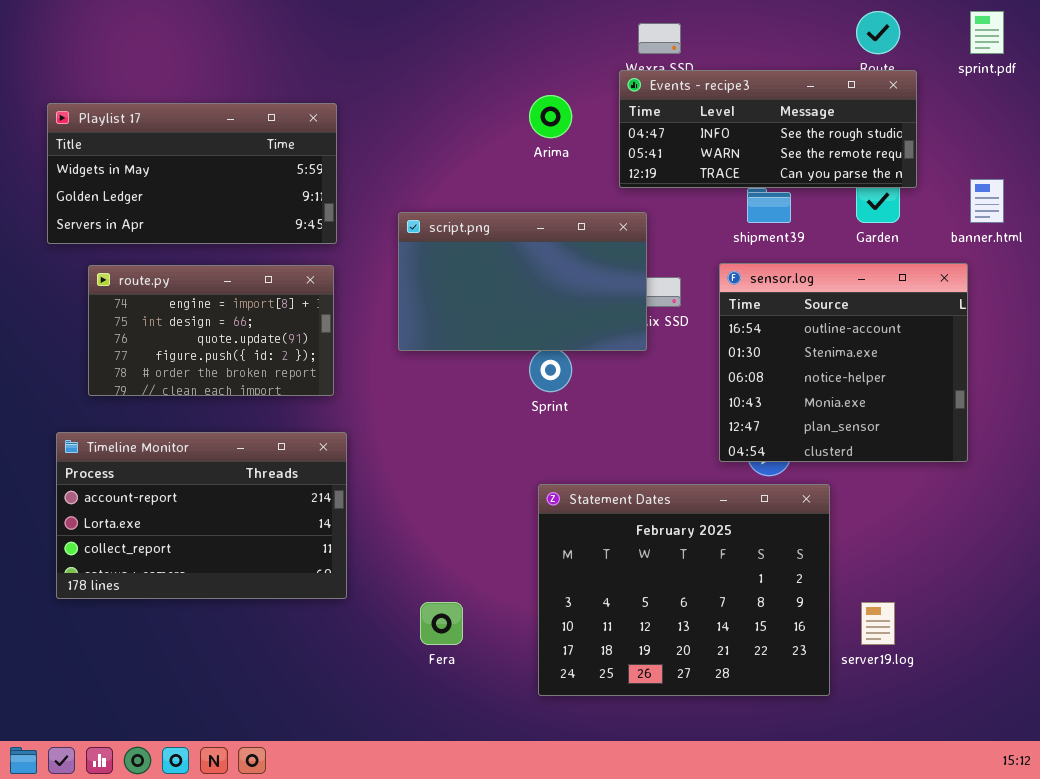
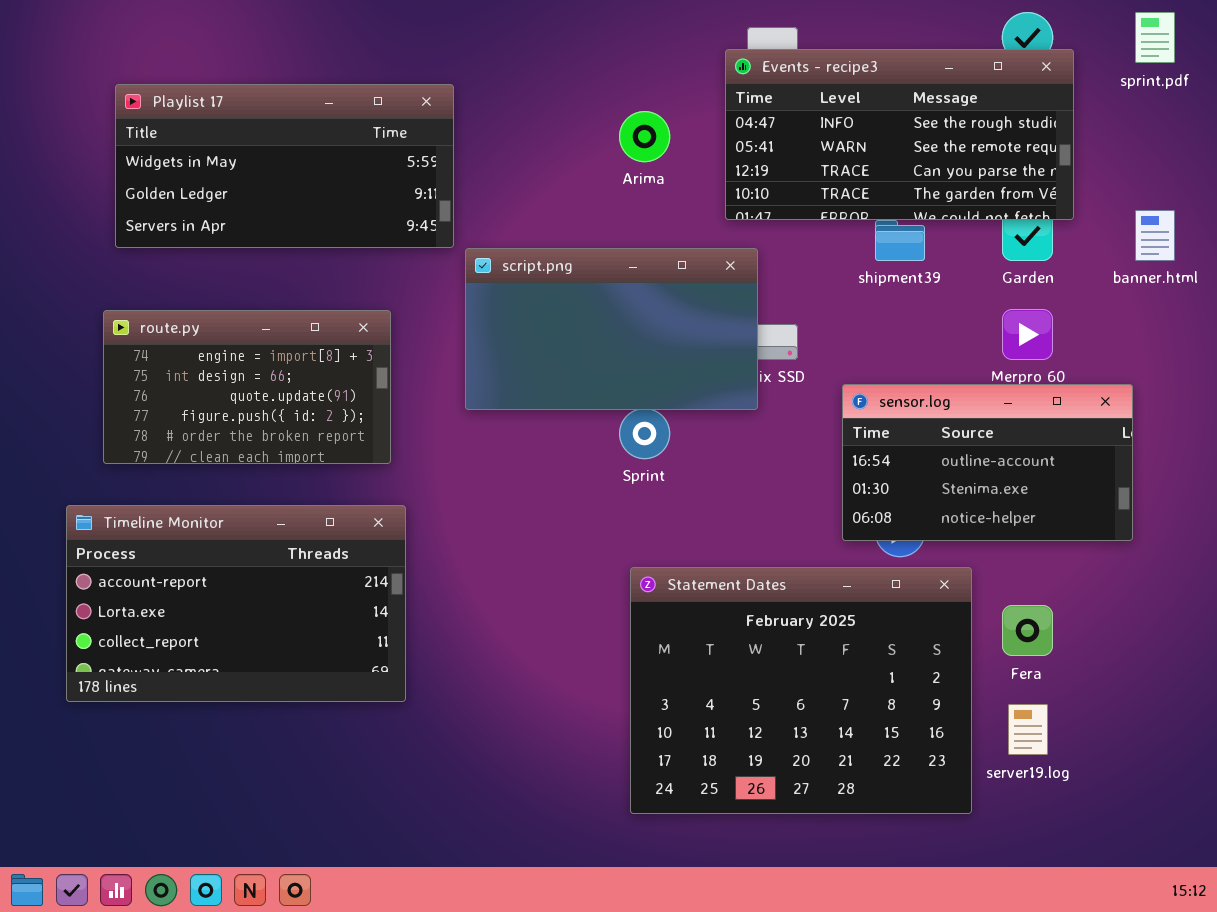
Events - recipe3: [619,70,917,188] -> [725,49,1074,220], resized
Playlist 17: [47,103,337,244] -> [115,84,454,248], moved
sensor.log: [719,263,968,462] -> [842,384,1133,541], resized
Fera: [420,602,463,645] -> [1002,605,1053,656], moved

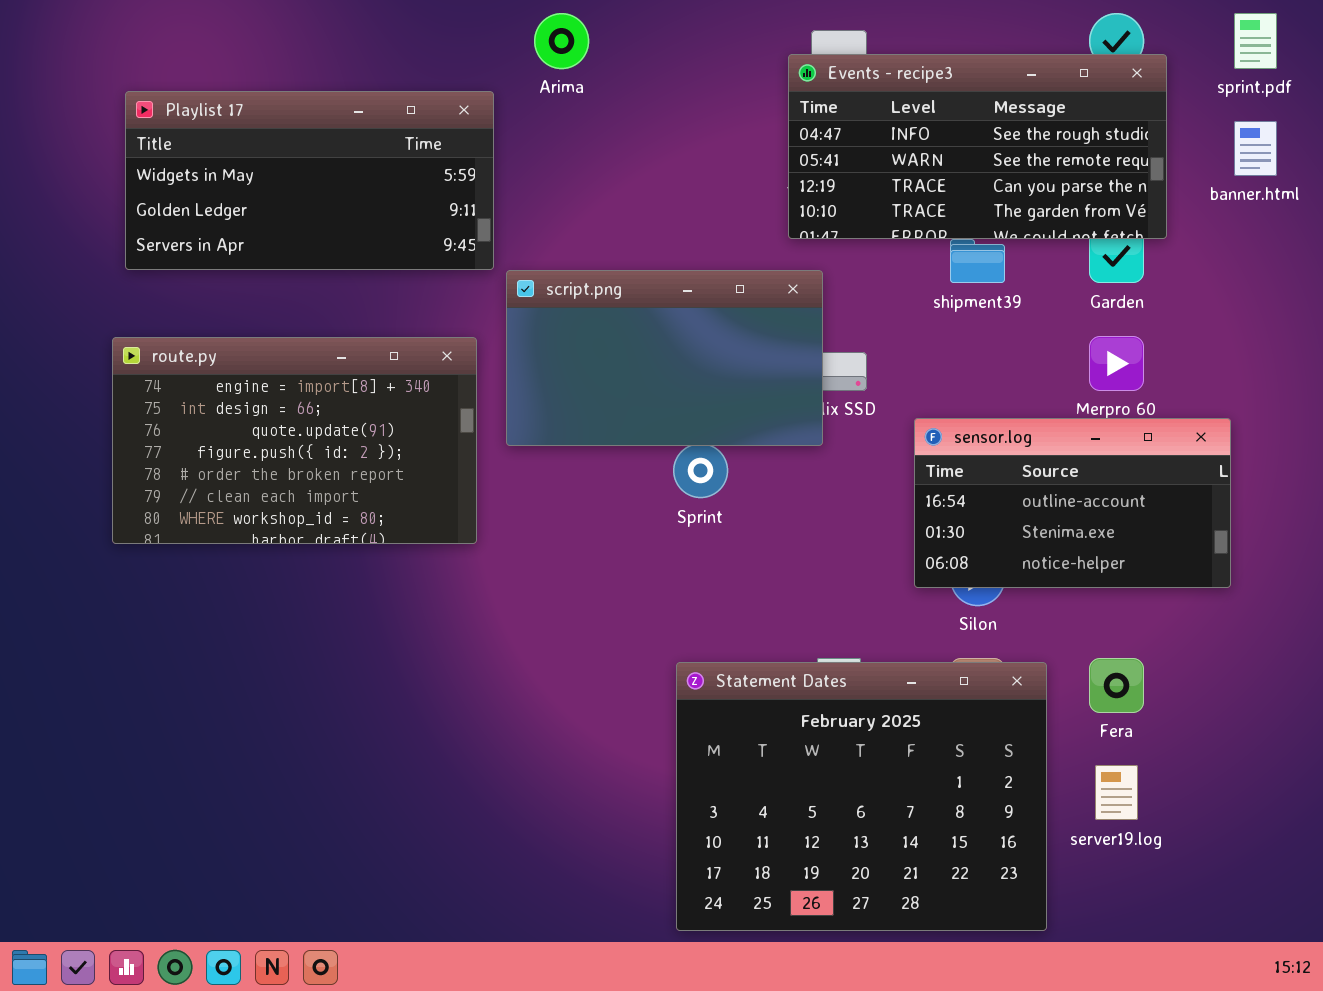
Arima: [619,111,670,162] -> [534,13,589,69], moved
banner.html: [1135,210,1175,261] -> [1234,121,1277,176], moved
route.py: [103,310,391,464] -> [112,337,477,544], resized
Timeline Monitor: [66,505,406,702] -> none, closed
Statement Dates: [630,567,972,814] -> [676,662,1047,931], moved

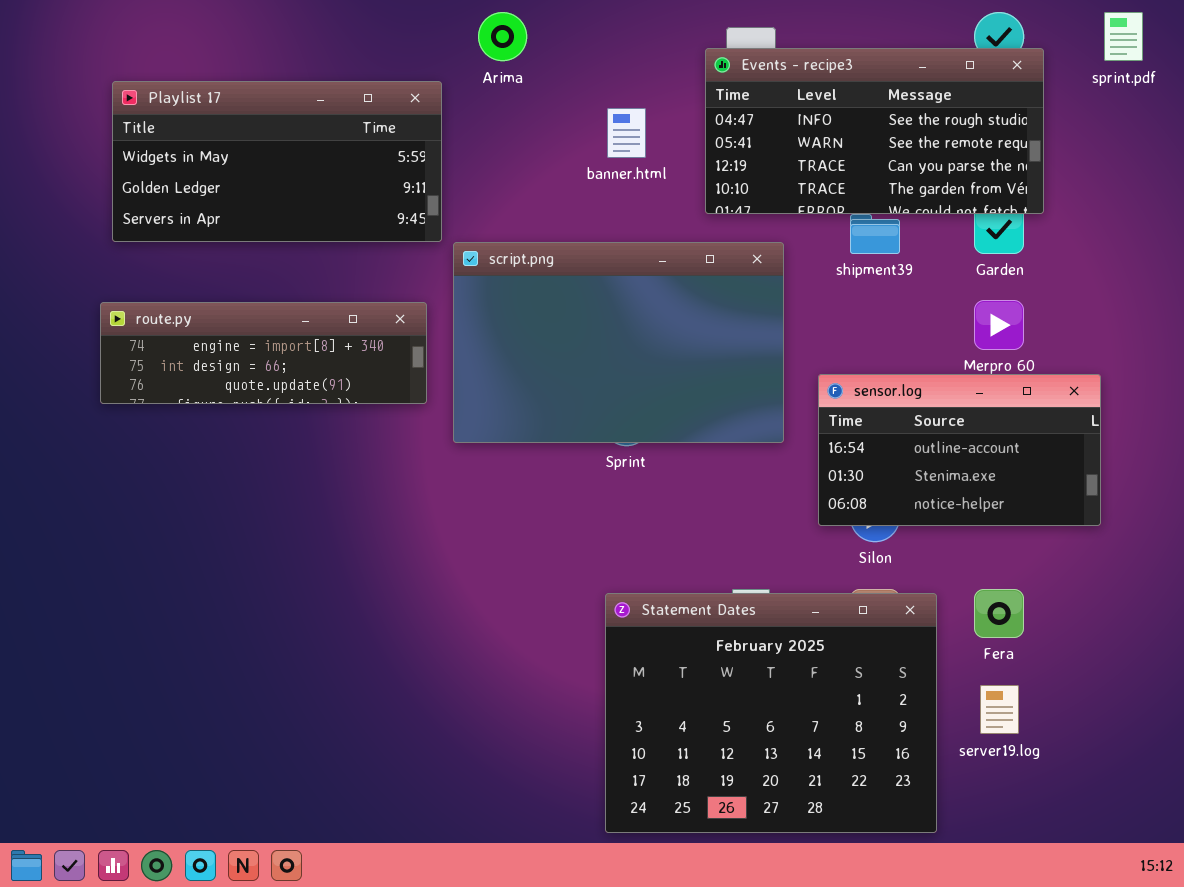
banner.html: [1234,121,1277,176] -> [607,108,646,158], moved
script.png: [506,270,823,446] -> [453,242,784,443], resized
route.py: [112,337,477,544] -> [100,302,427,404], resized

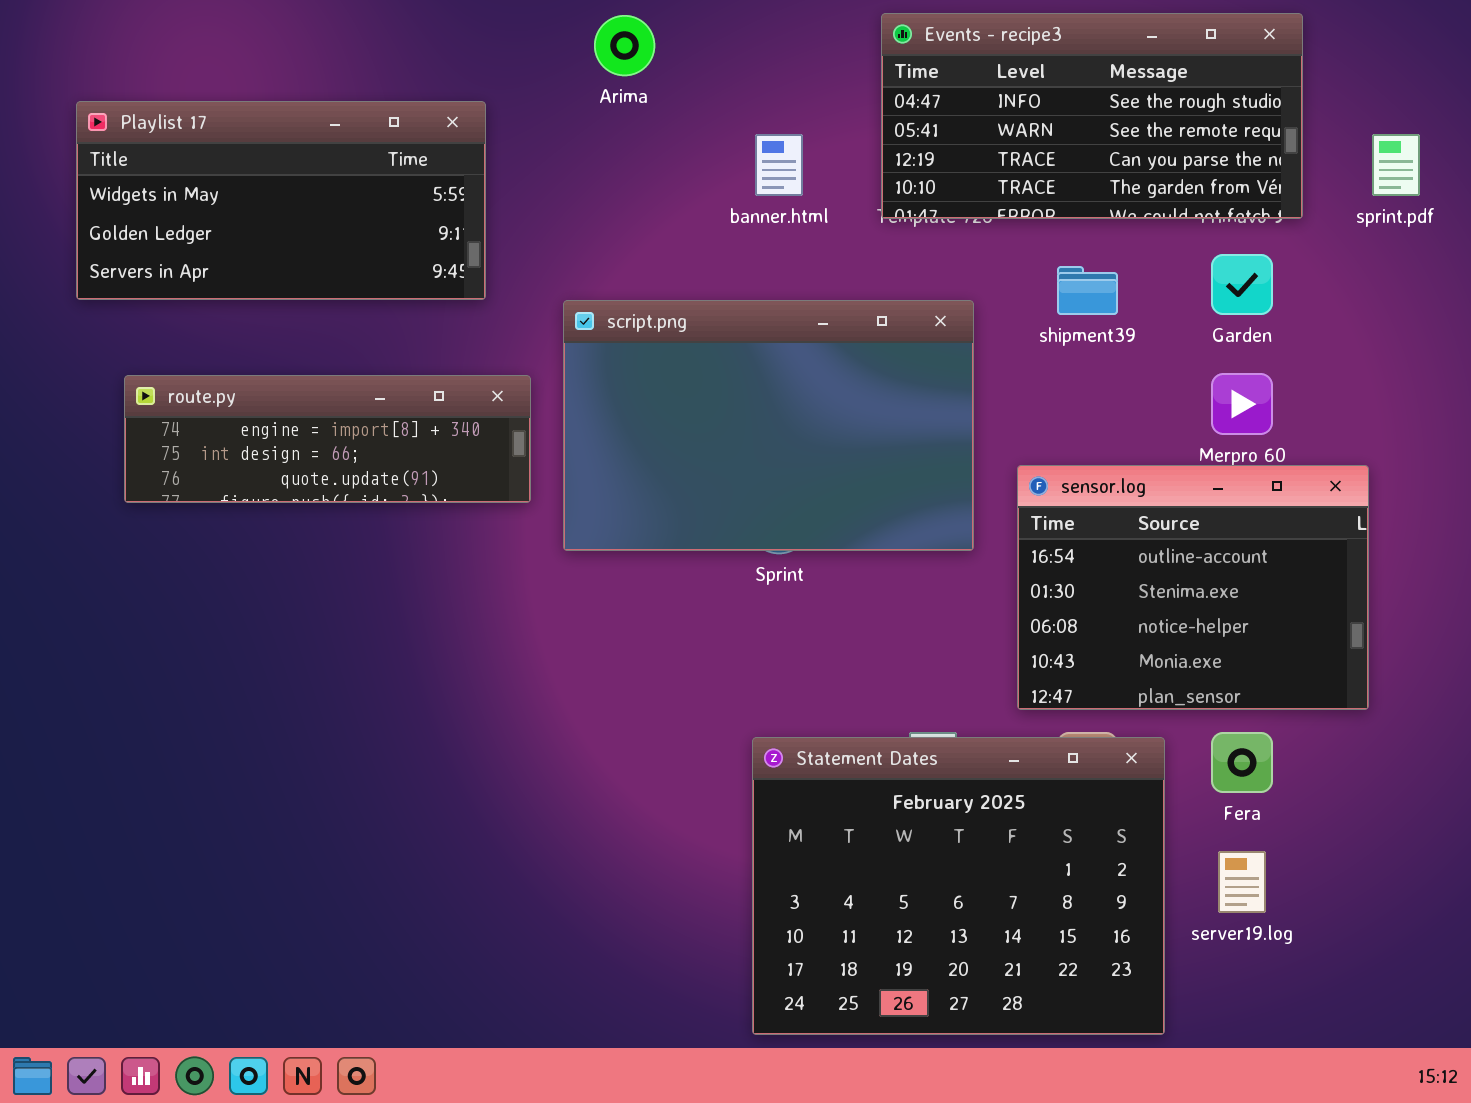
sprint.pdf: [1104,12,1143,61] -> [1372,134,1420,196], moved
Events - recipe3: [705,48,1044,214] -> [881,13,1303,219], moved
Playlist 17: [112,81,442,242] -> [76,101,486,300], moved
sensor.log: [818,374,1101,526] -> [1017,465,1369,710], resized

